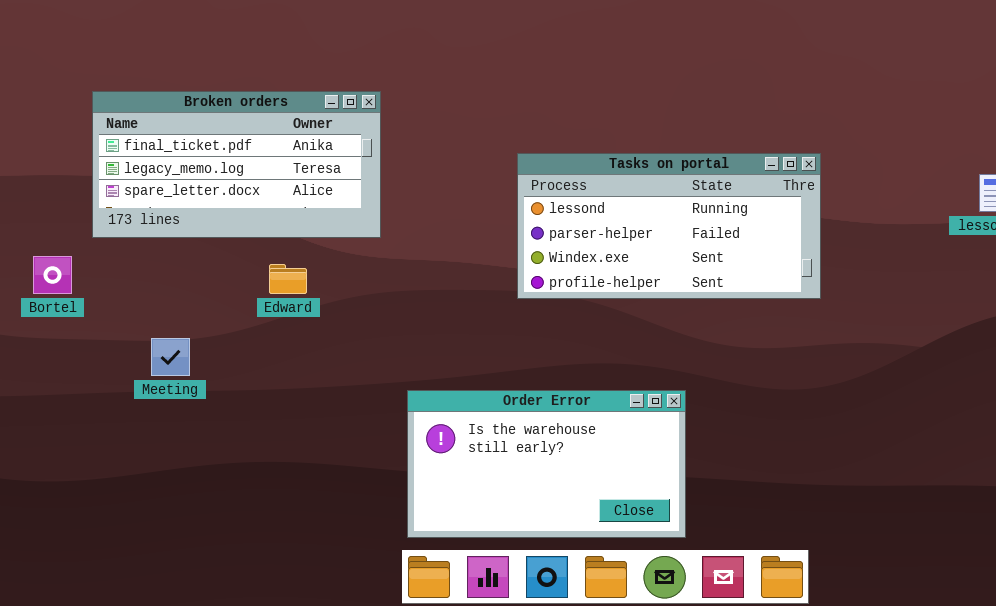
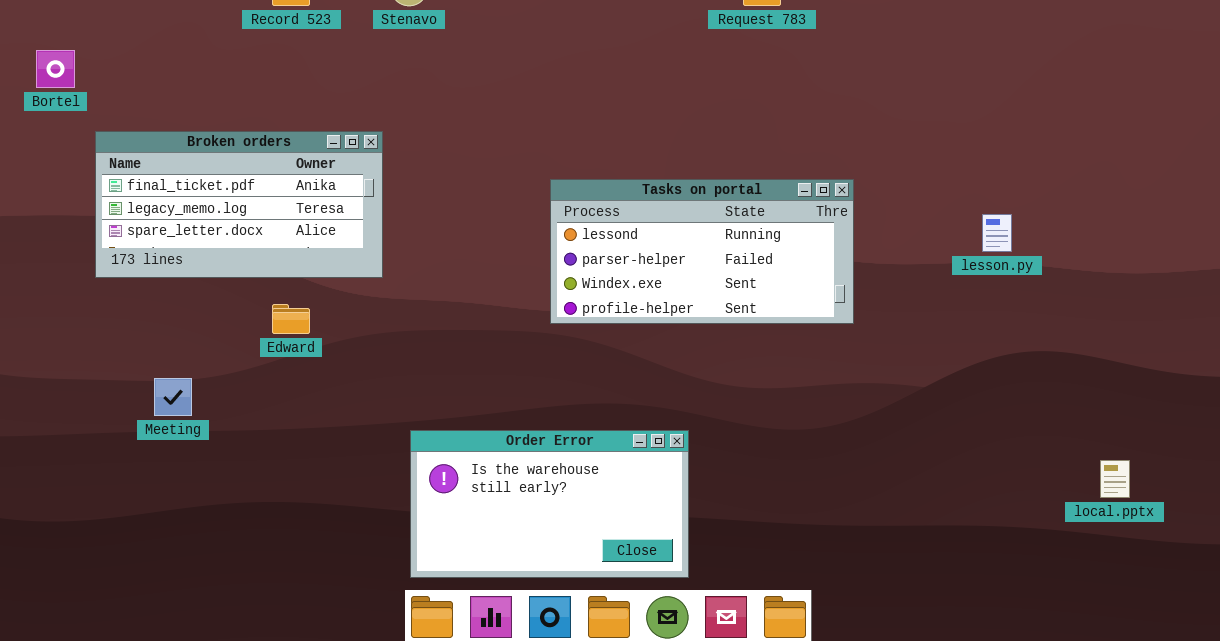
Tasks on portal: [517,153,821,299] -> [550,179,854,324], moved
Bortel: [33,256,72,294] -> [36,50,75,88], moved

